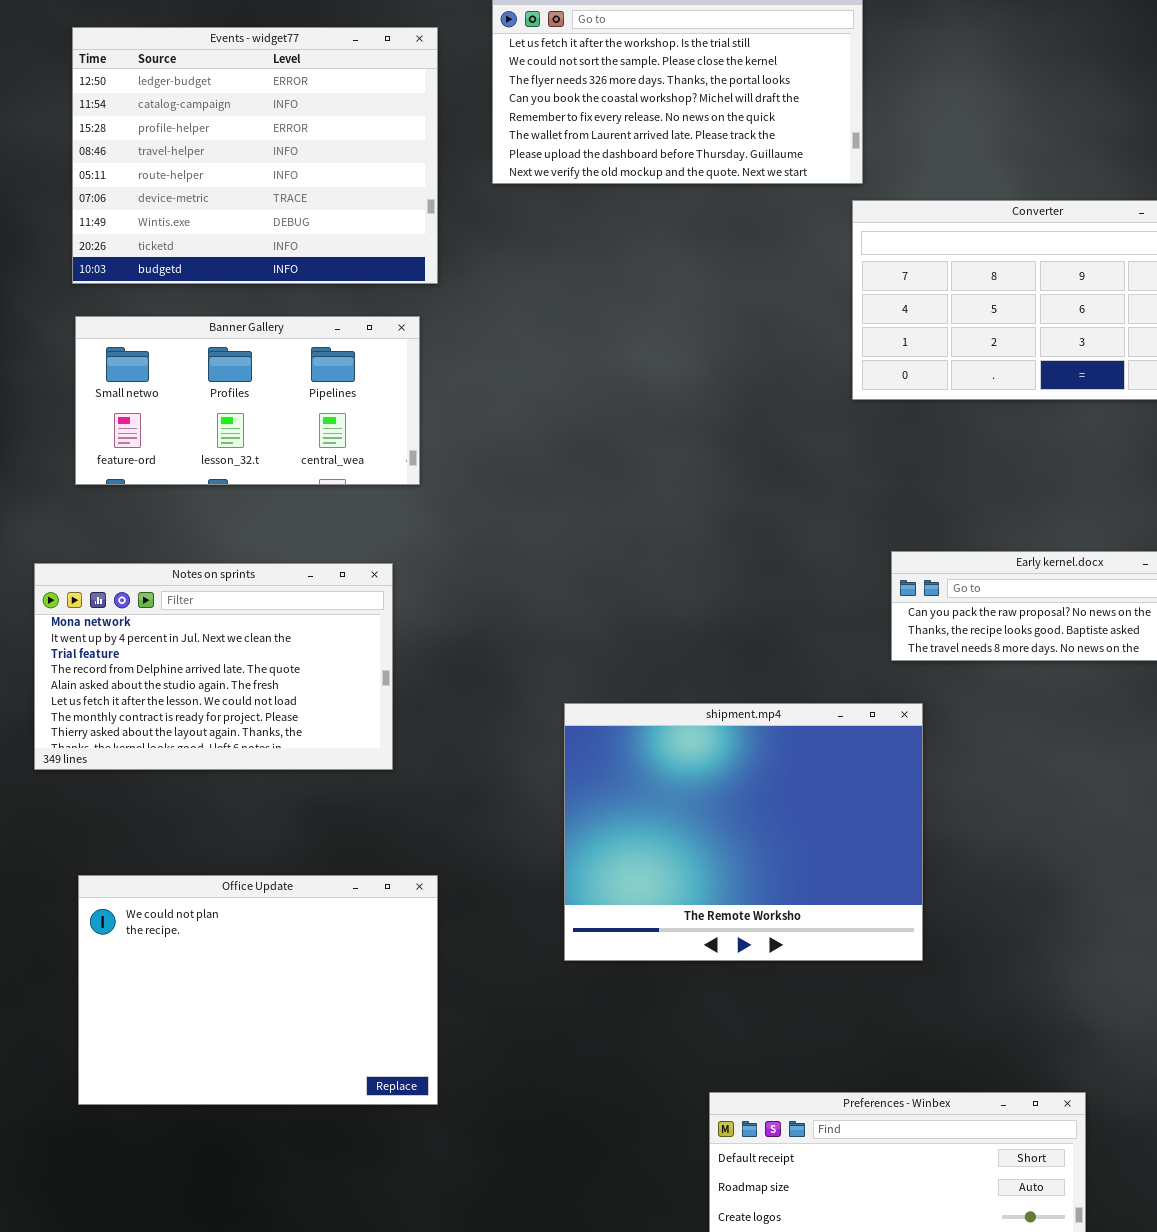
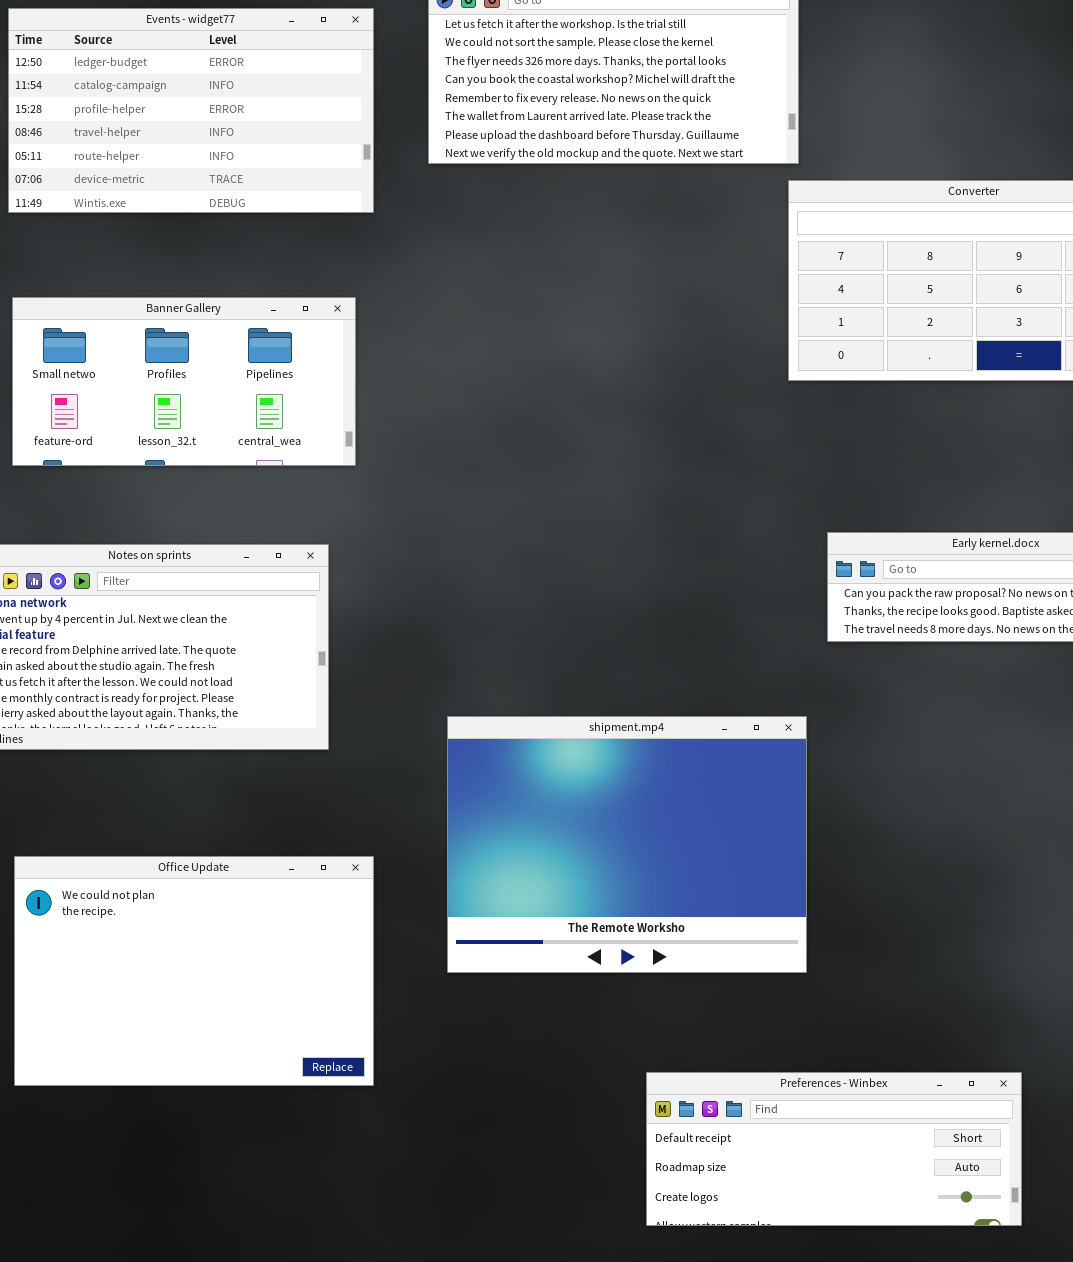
Events - widget77: [72,27,438,284] -> [8,8,374,213], resized
shipment.mp4: [564,703,923,961] -> [447,716,807,973], moved

